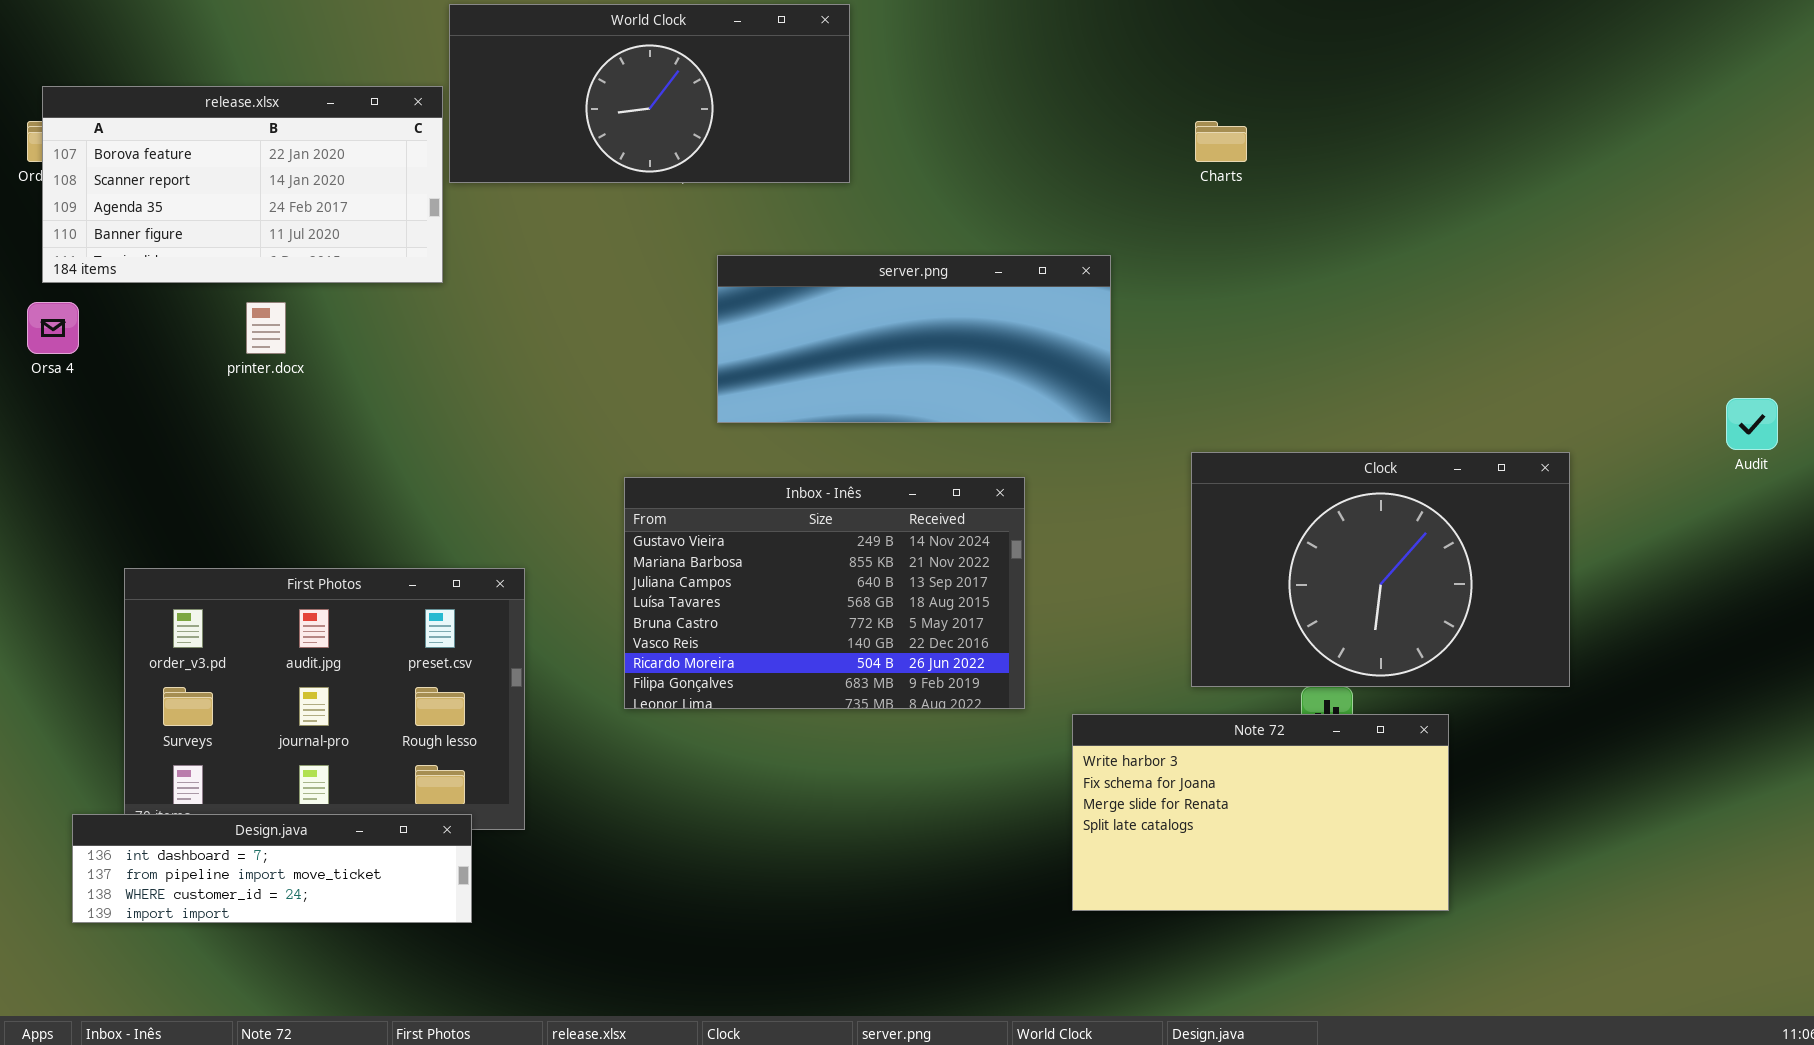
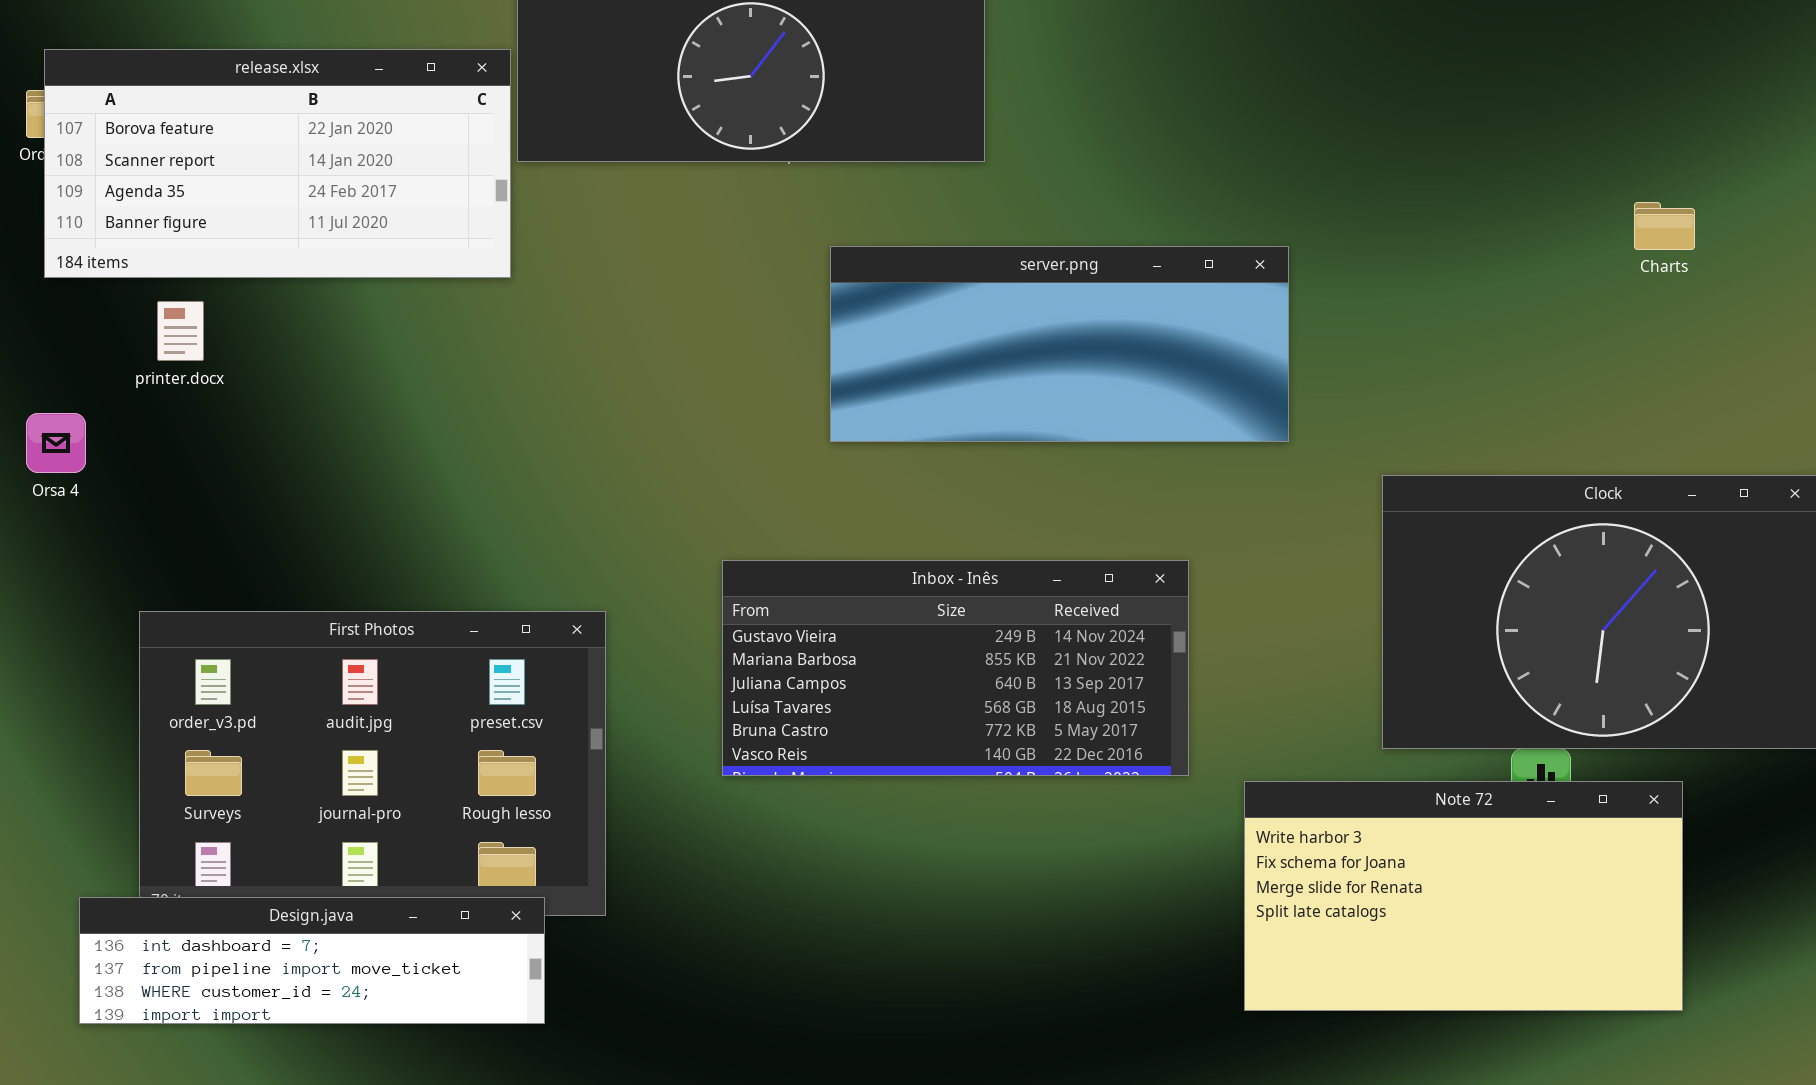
Charts: [1195,121,1247,162] -> [1634,202,1695,250], moved
Orsa 4: [27,302,79,354] -> [26,413,86,473], moved
printer.docx: [246,302,286,354] -> [157,301,204,361], moved
Inbox - Inês: [624,477,1025,709] -> [722,560,1189,776], resized

